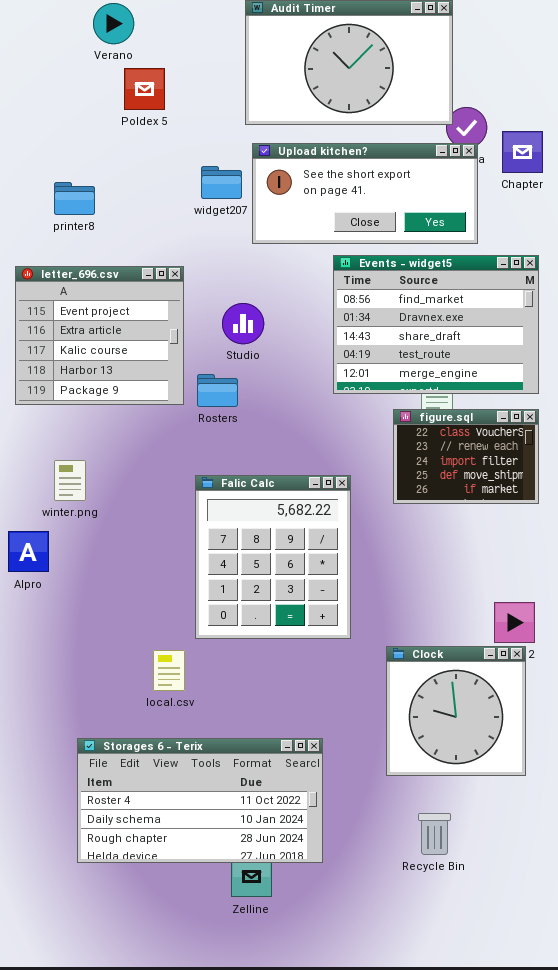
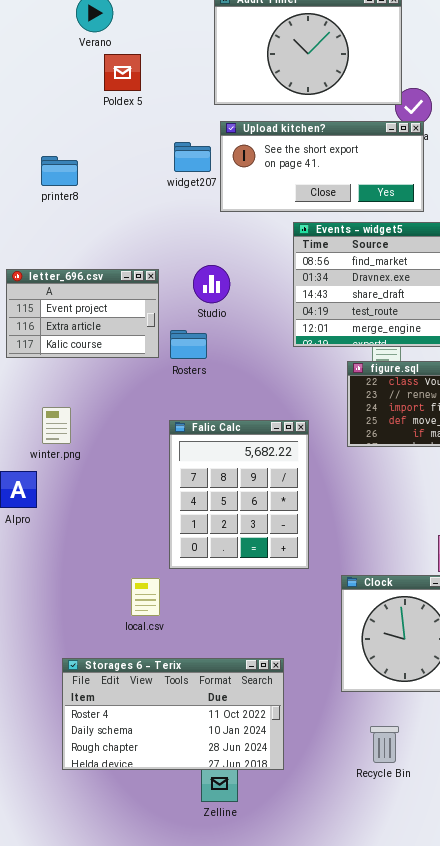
letter_696.csv: [15,266,184,405] -> [6,269,159,358], resized

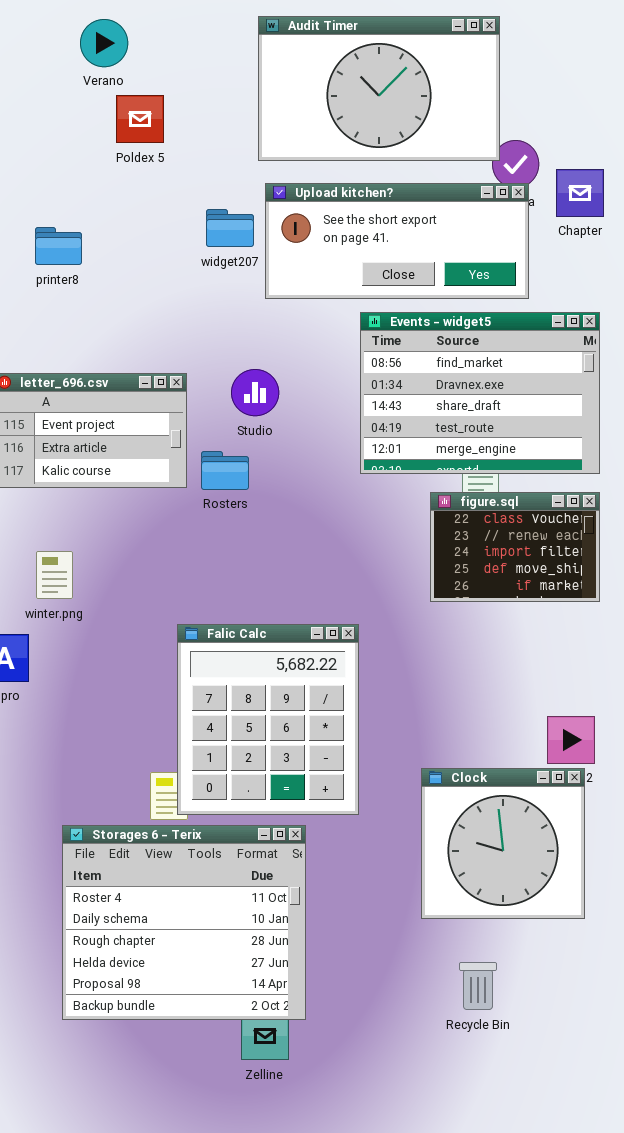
Falic Calc: [169,420,309,569] -> [177,624,359,815], moved
Storages 6 - Terix: [62,658,284,770] -> [62,825,306,1020], resized

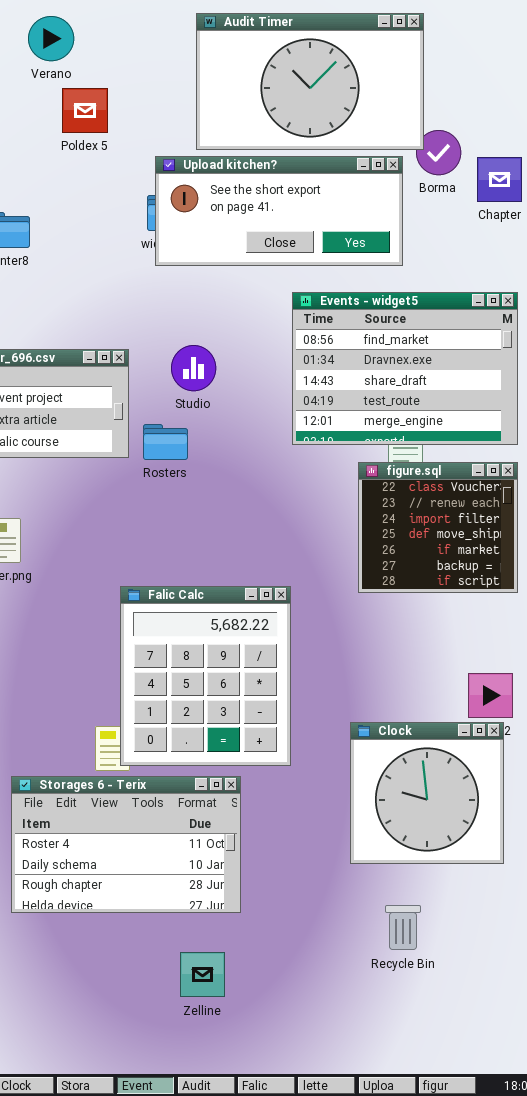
Upload kitchen?: [265,183,529,299] -> [155,156,403,266], moved
figure.sql: [430,492,600,602] -> [358,462,518,593], resized
Storages 6 - Terix: [62,825,306,1020] -> [11,776,241,913], resized

